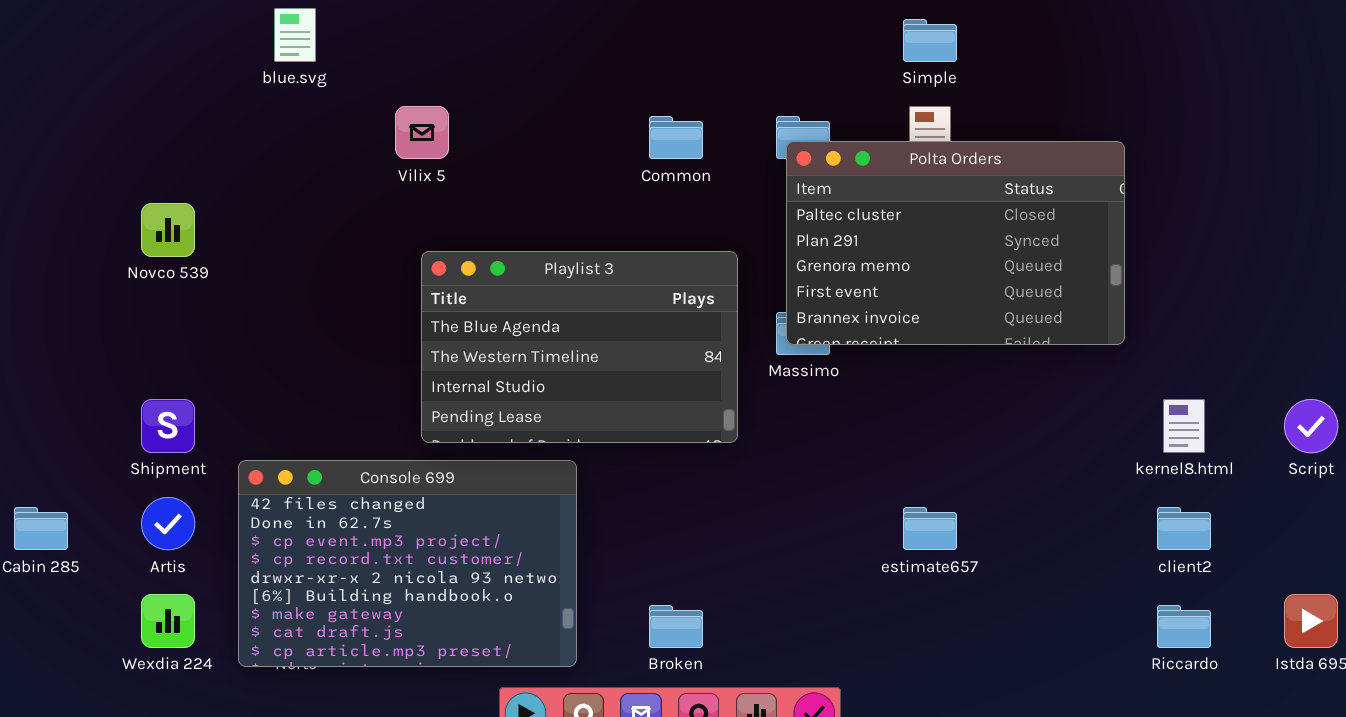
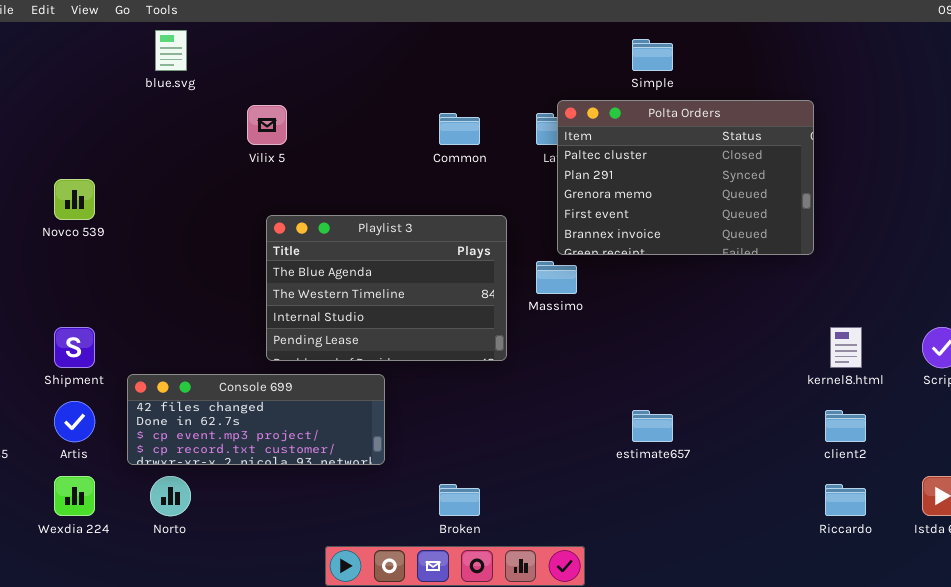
Polta Orders: [786,141,1125,345] -> [557,100,814,255], moved
Console 699: [238,460,577,667] -> [127,374,385,465], resized

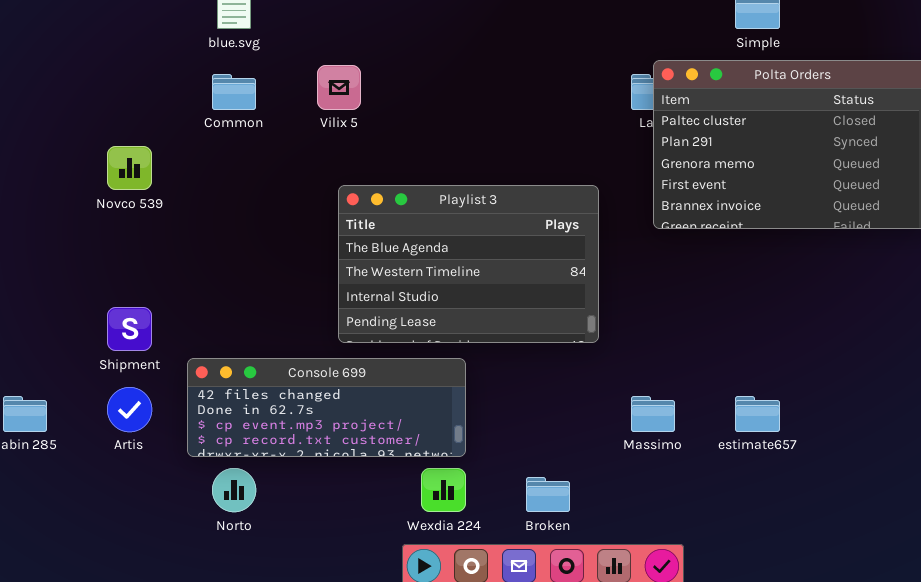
Common: [439,113,480,145] -> [212,74,256,110], moved
Massimo: [536,261,577,294] -> [631,396,675,432], moved
Wexdia 224: [54,476,95,516] -> [421,468,466,512], moved

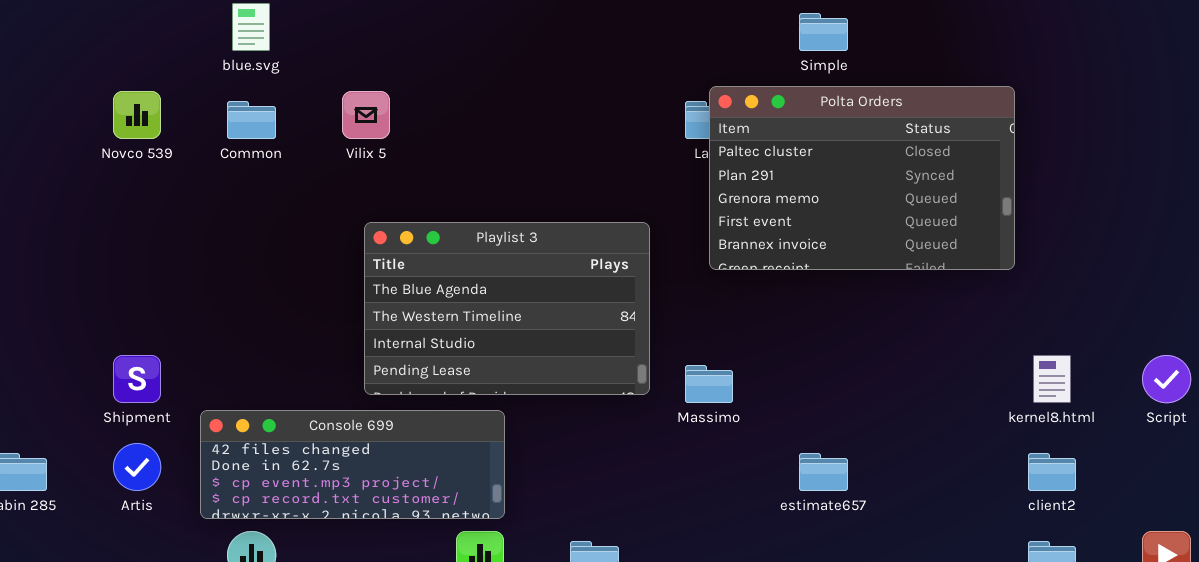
Novco 539: [107,146,152,190] -> [113,91,161,139], moved
Massimo: [631,396,675,432] -> [685,365,733,403], moved

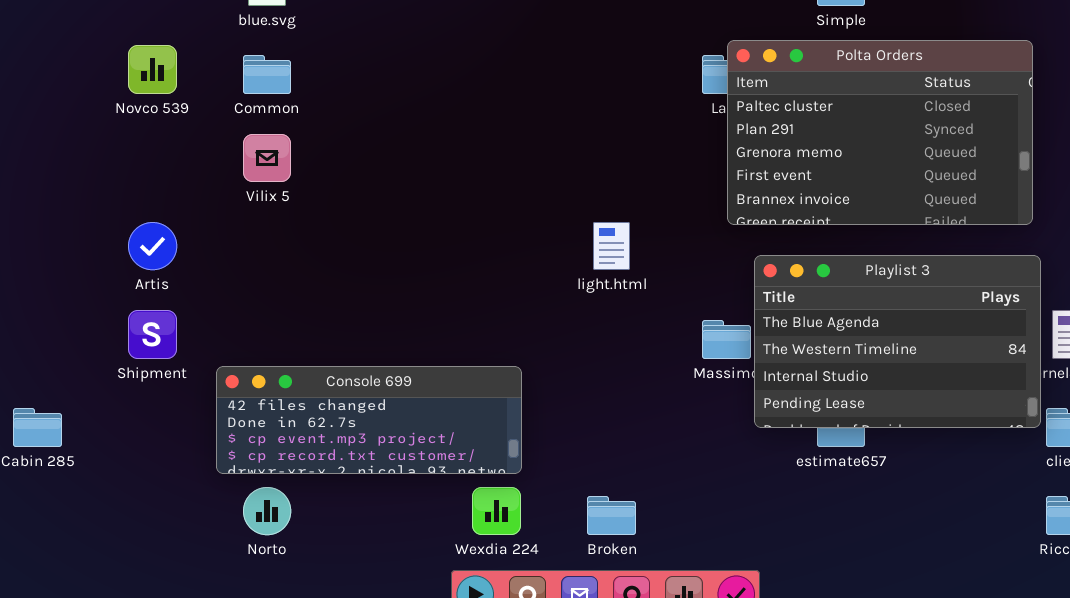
Vilix 5: [342,91,390,139] -> [243,134,291,182], moved
Playlist 3: [364,222,650,395] -> [754,255,1041,428], moved
Artis: [113,443,161,491] -> [128,222,177,270], moved

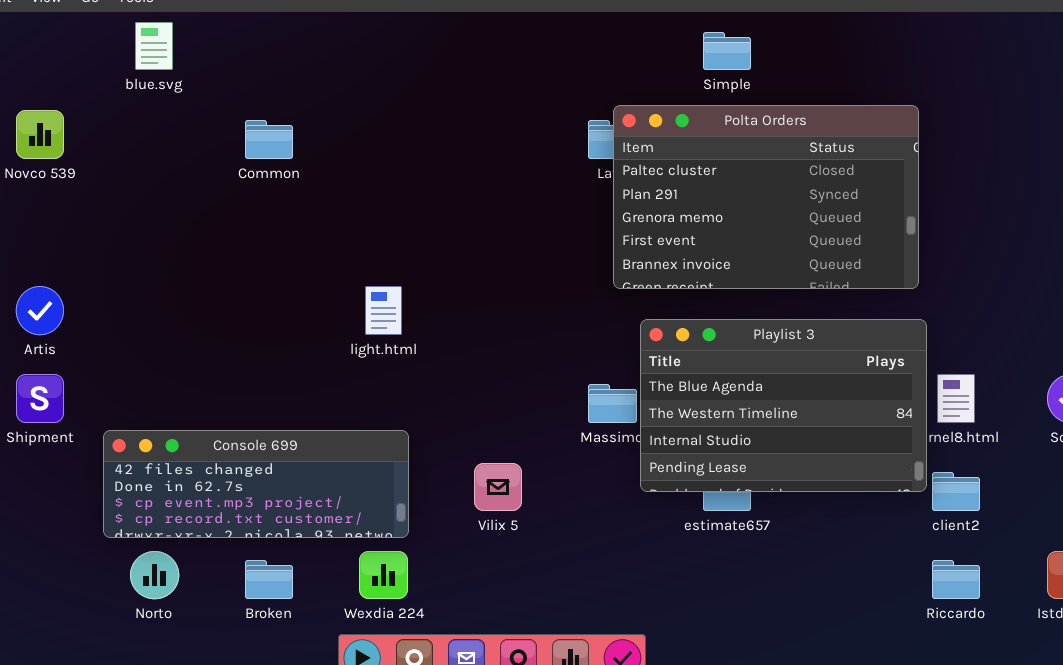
Common: [243,55,291,94] -> [245,120,293,159], moved
Vilix 5: [243,134,291,182] -> [474,463,522,511], moved
light.html: [593,222,630,270] -> [365,286,402,335], moved
Broken: [587,496,636,535] -> [245,560,293,599], moved

